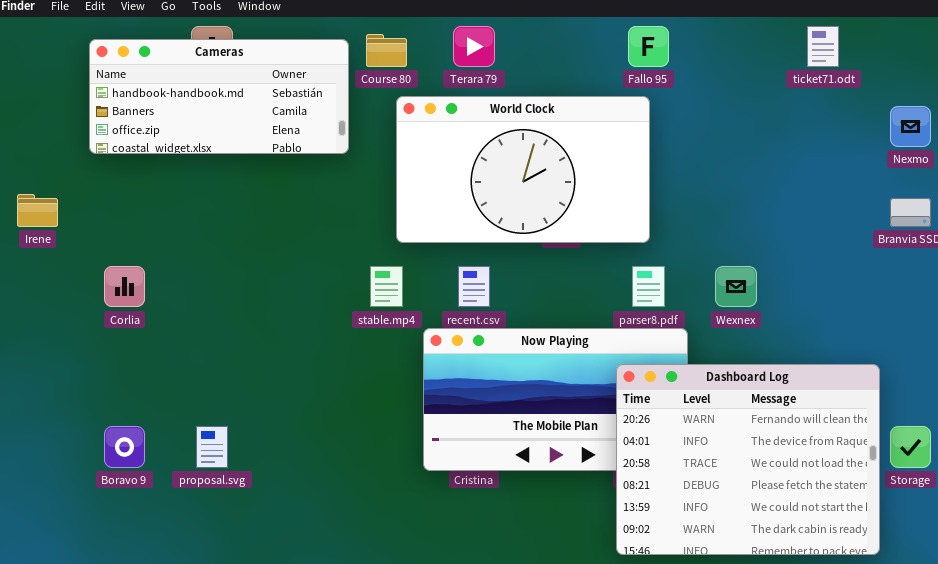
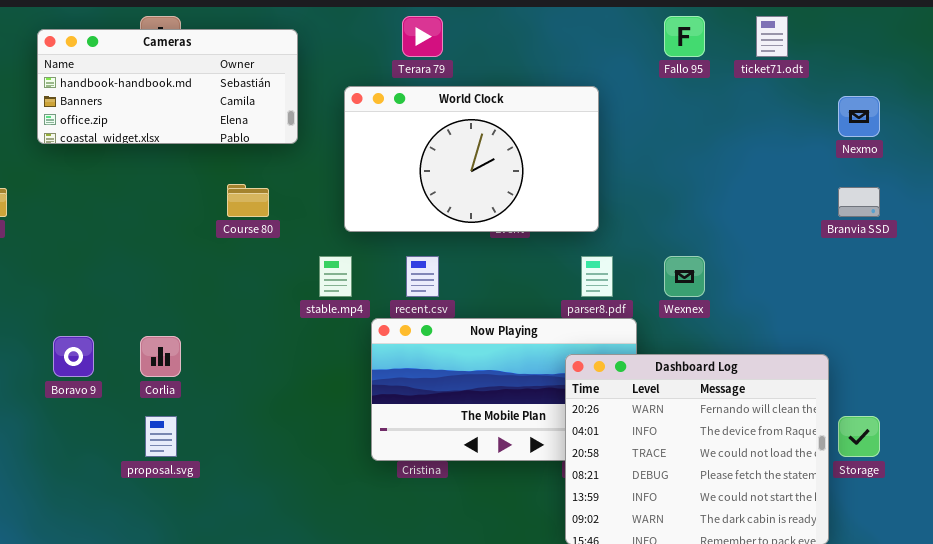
Fallo 95: [628,26,669,67] -> [664,16,705,57], moved
Course 80: [366,34,407,67] -> [227,184,269,217], moved
Corlia: [104,266,145,307] -> [140,336,181,377], moved
Boravo 9: [104,426,145,468] -> [53,336,94,377], moved

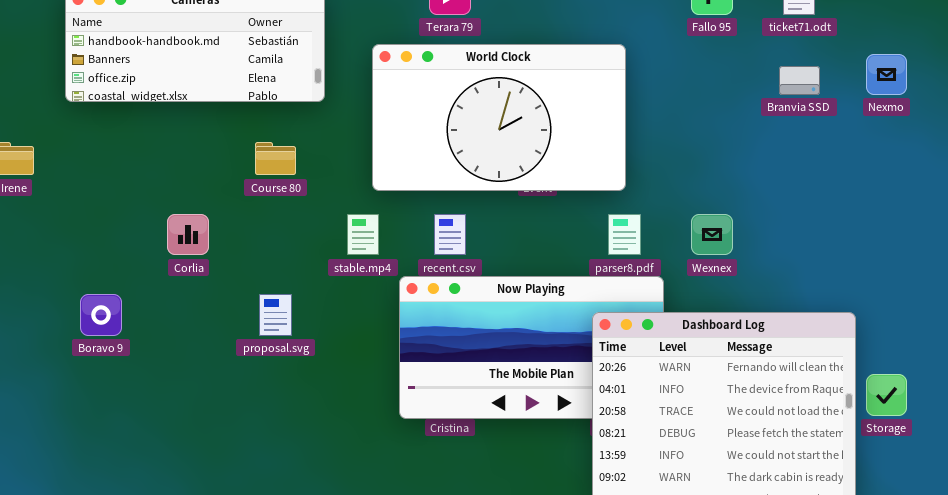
Branvia SSD: [838,187,880,217] -> [779,66,820,95], moved
Corlia: [140,336,181,377] -> [167,214,209,255], moved
proposal.svg: [145,416,177,457] -> [259,294,292,336], moved

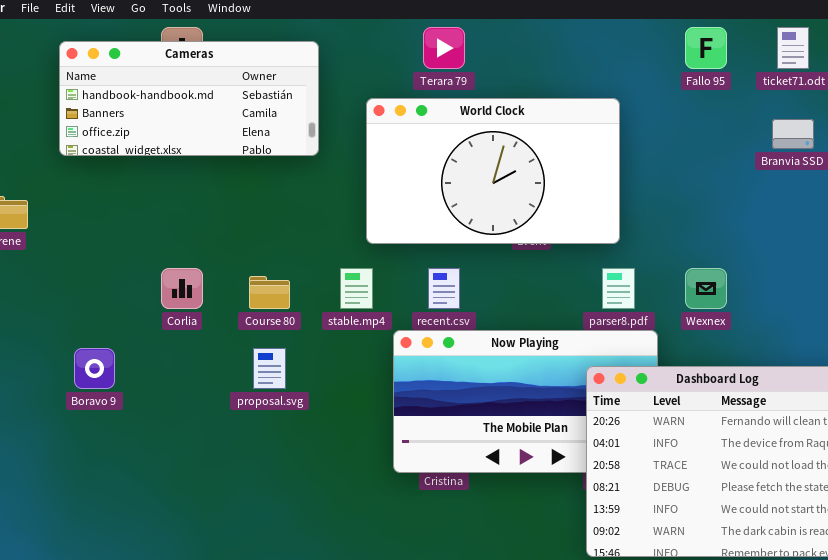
Course 80: [255,142,296,175] -> [249,276,290,309], moved

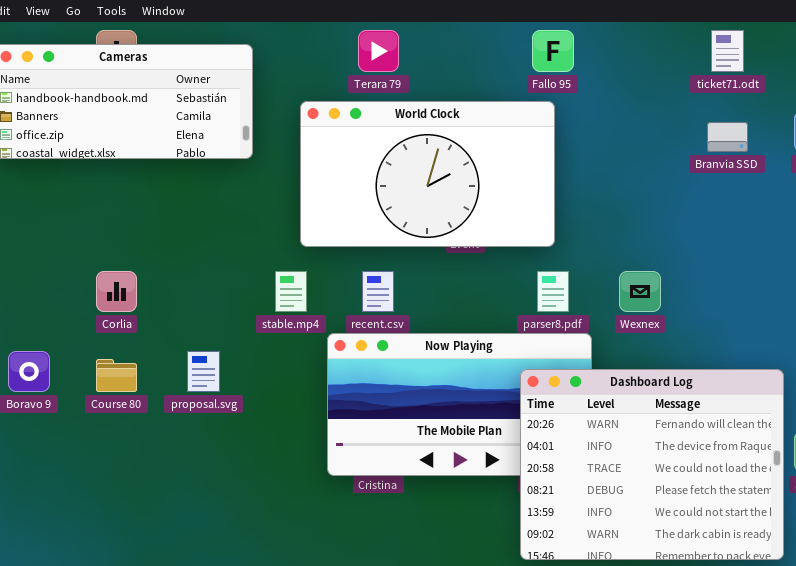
Fallo 95: [685,27,727,69] -> [532,30,574,72], moved
Course 80: [249,276,290,309] -> [96,359,137,392], moved

